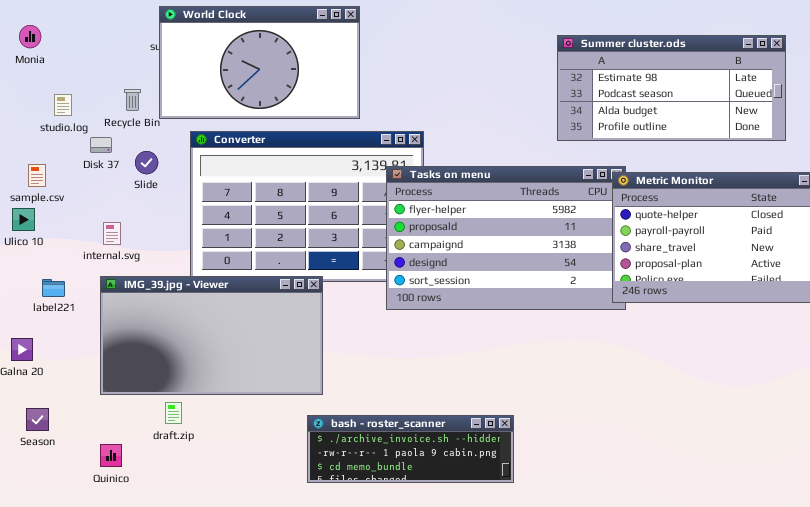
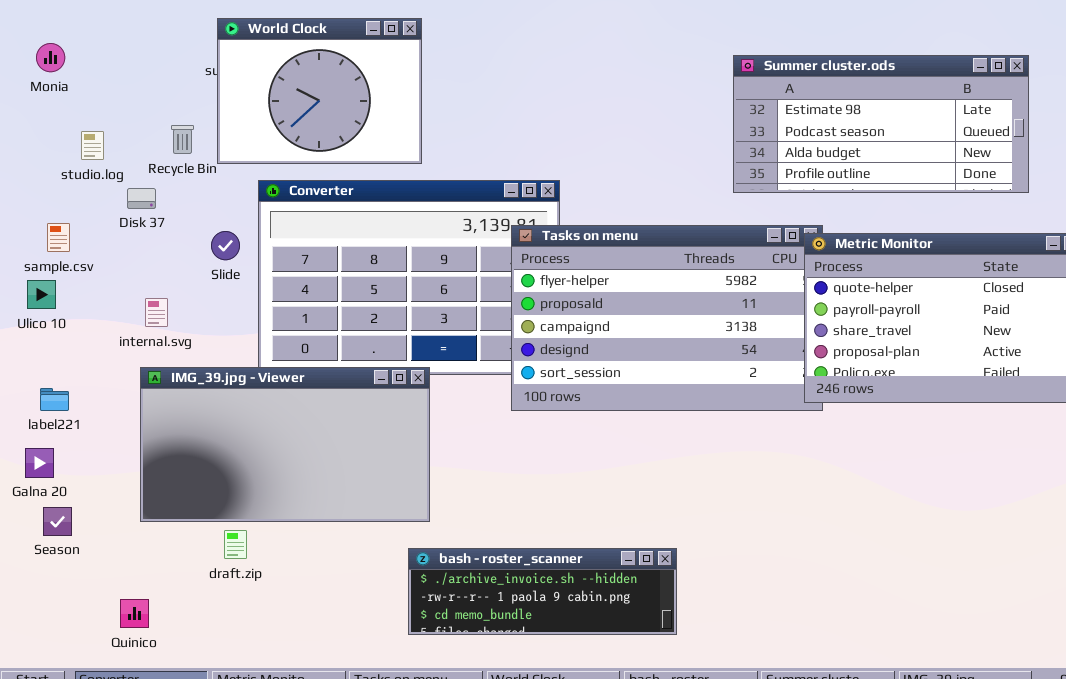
World Clock: [159,6,360,119] -> [217,18,422,164], resized
Slide: [135,151,158,174] -> [211,231,240,260], moved
label221: [42,279,65,297] -> [40,388,69,411], moved
Season: [26,408,49,431] -> [43,507,72,536], moved
Quinico: [100,444,122,467] -> [120,599,149,628], moved

